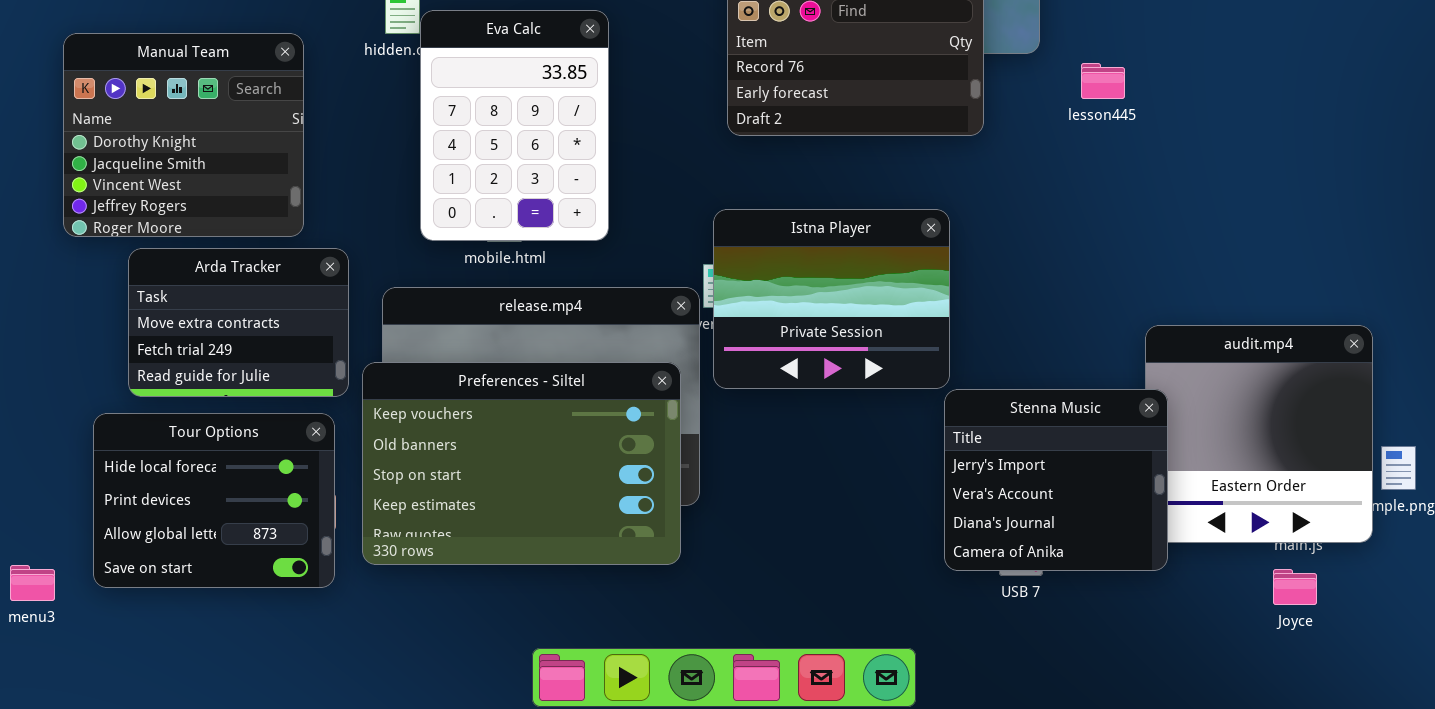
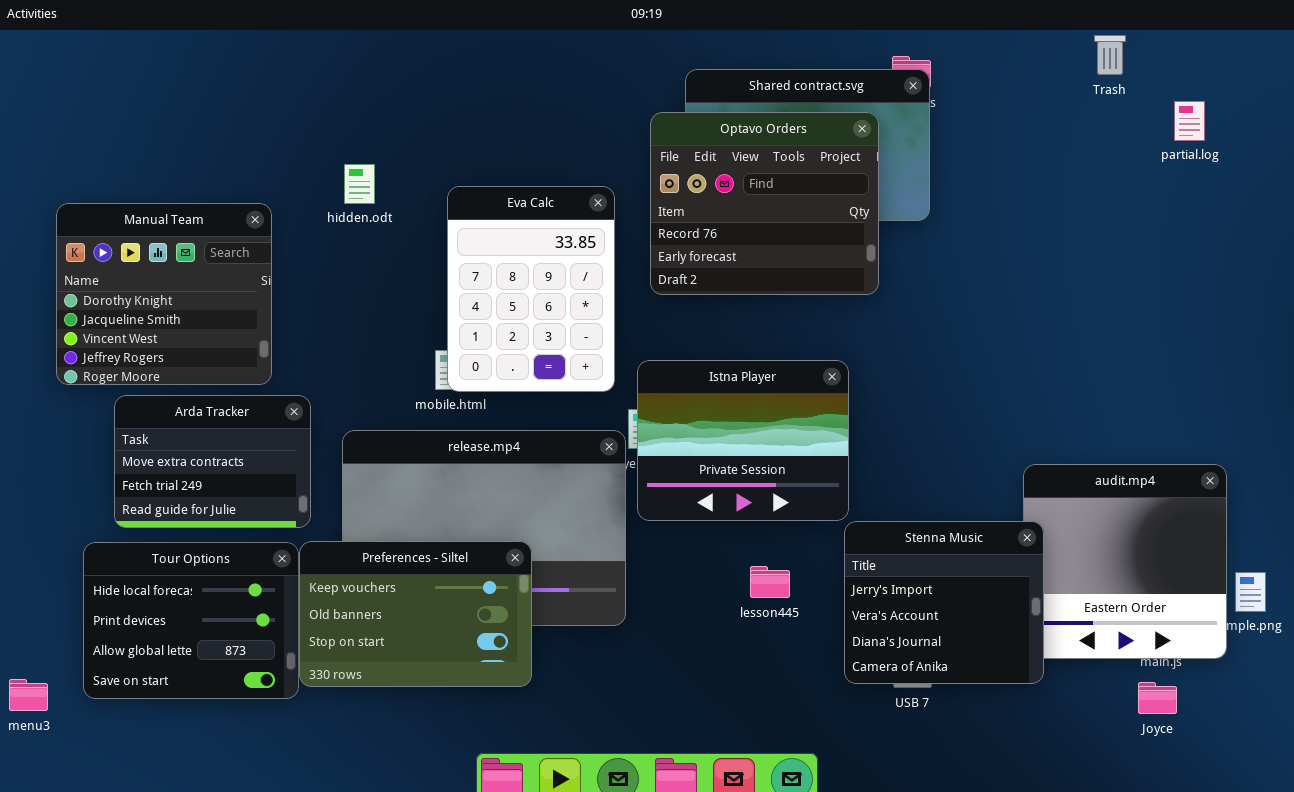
Eva Calc: [420,10,609,241] -> [447,186,615,392], moved
lesson445: [1081,63,1125,99] -> [750,566,790,598], moved
Preferences - Siltel: [362,362,681,565] -> [299,541,532,687], moved, resized

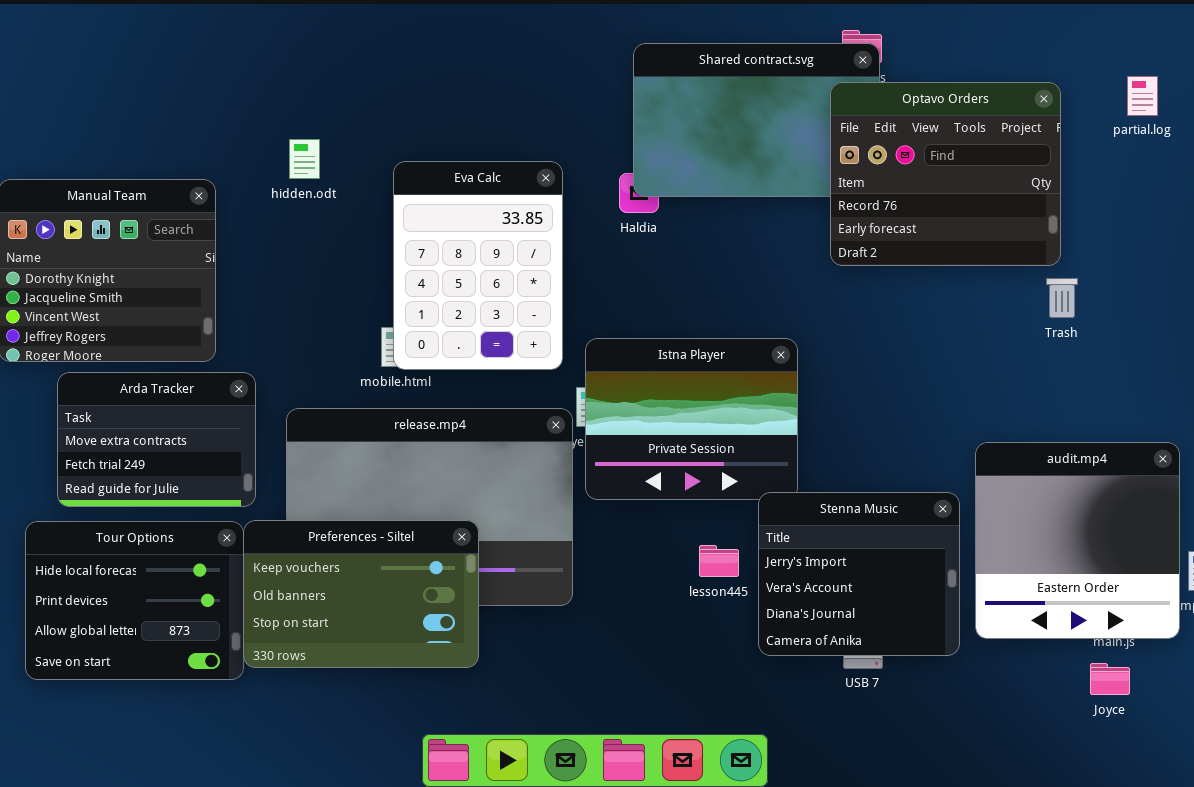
Trash: [1094,35,1126,75] -> [1046,278,1078,318], moved
Optavo Orders: [650,112,879,295] -> [830,82,1061,266], moved
Stenna Music: [844,521,1044,684] -> [758,492,960,656], moved

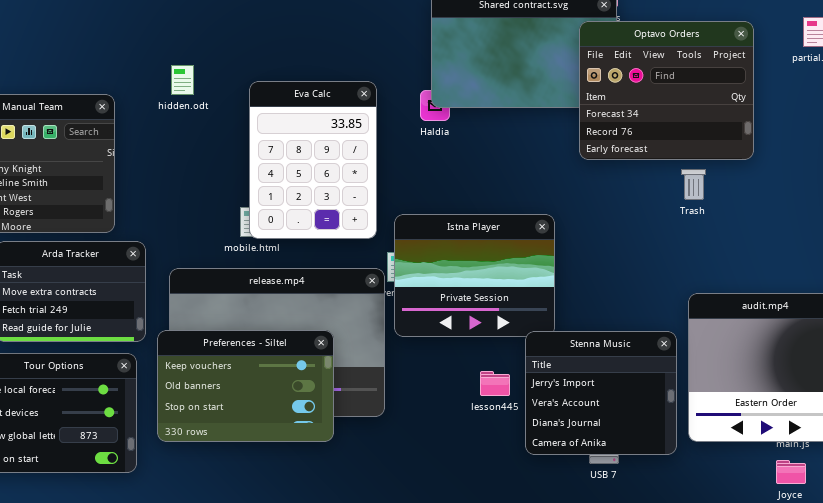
Optavo Orders: [830,82,1061,266] -> [579,21,754,160], scrolled up 1 row
Trash: [1046,278,1078,318] -> [681,169,706,200], moved
Preferences - Siltel: [243,520,479,668] -> [157,330,334,442], moved

